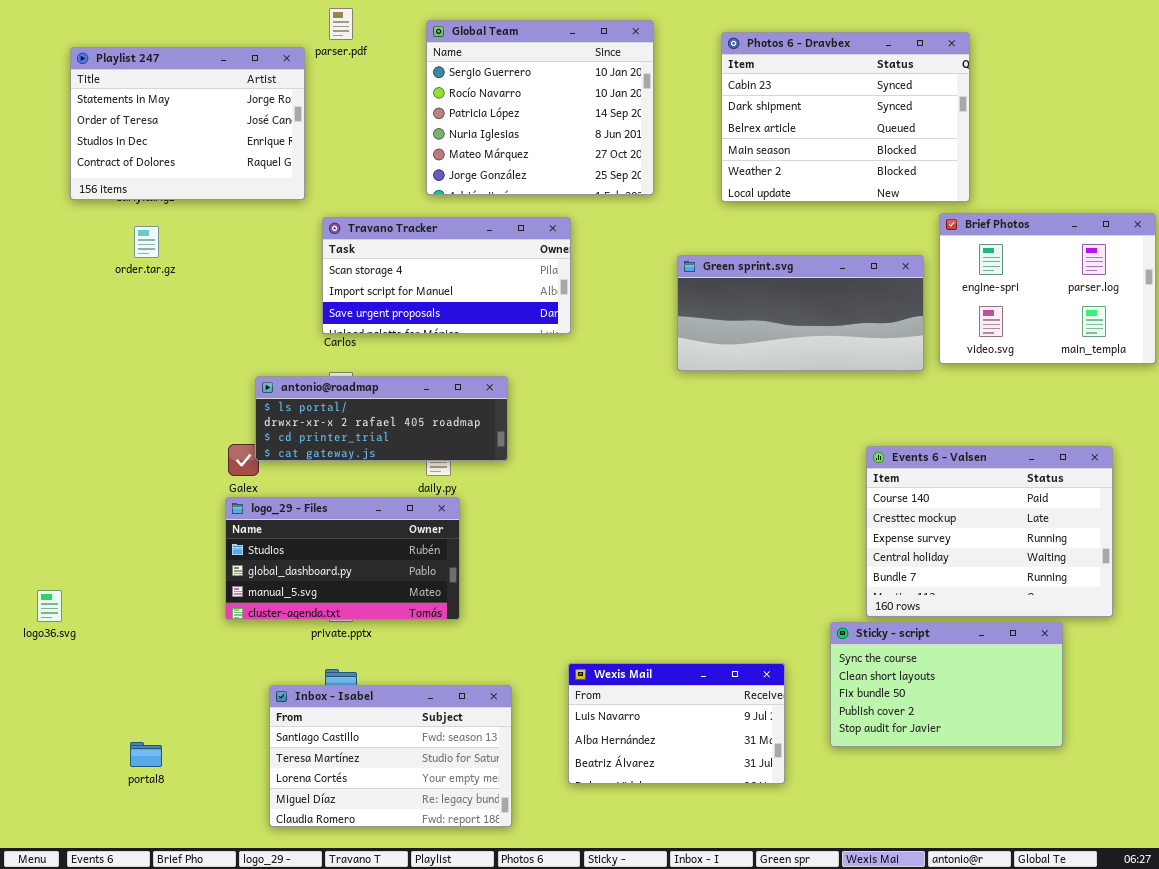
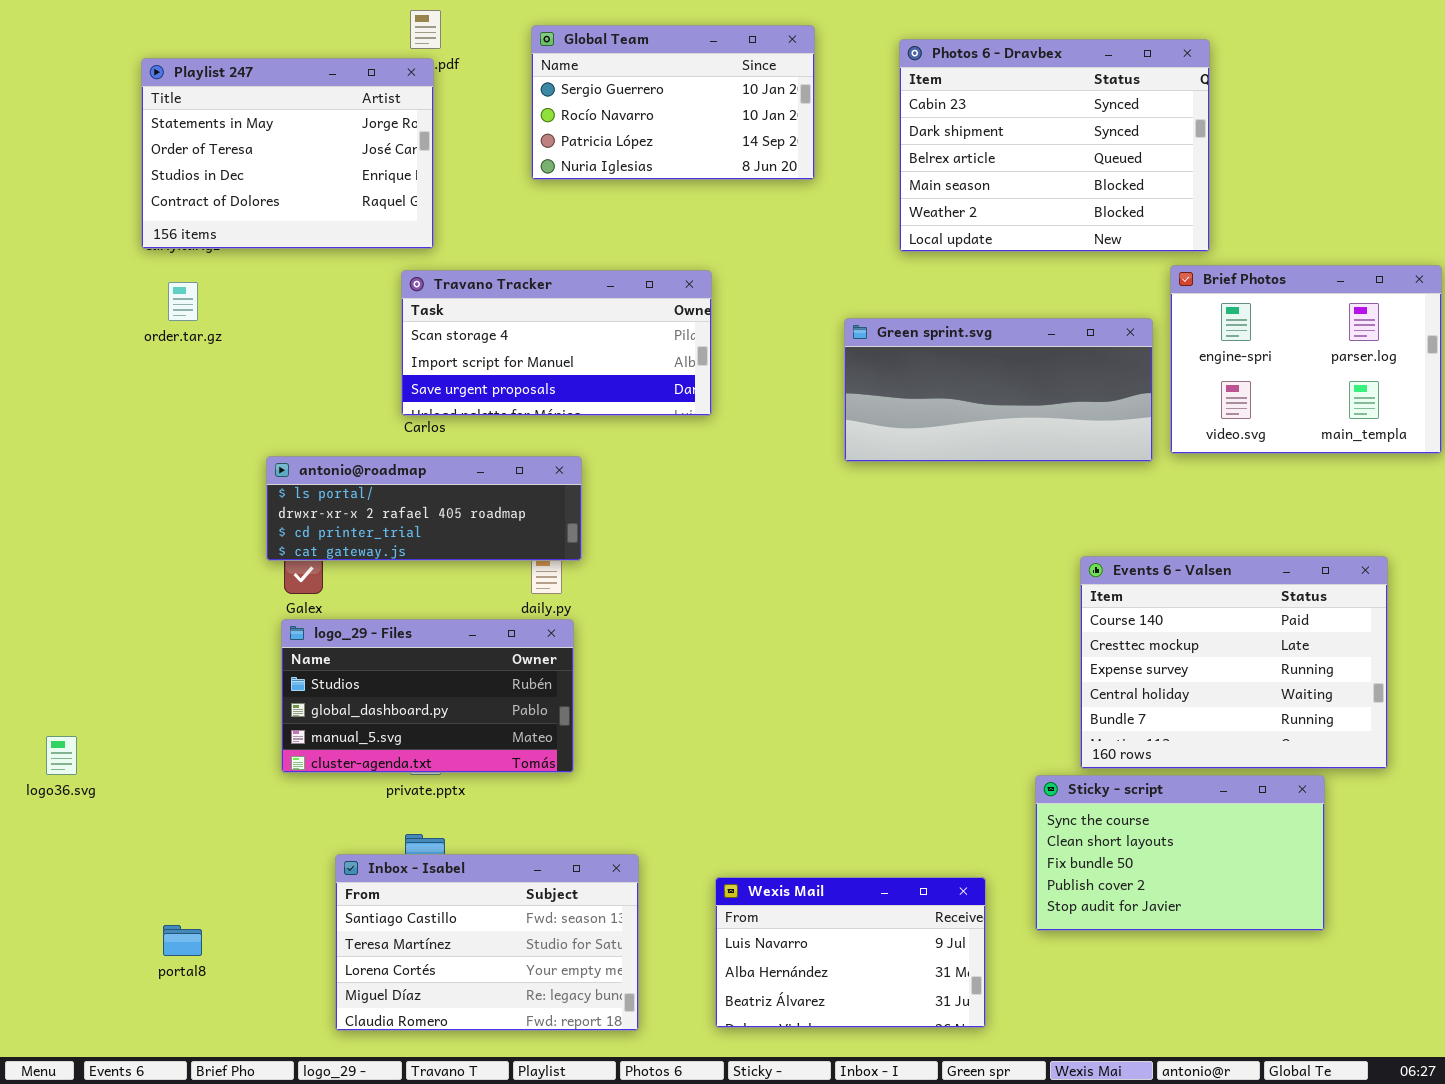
Global Team: [426,20,654,195] -> [531,25,815,180], resized
Playlist 247: [70,47,305,200] -> [141,58,434,249], moved
antonio@roadmap: [255,376,508,461] -> [266,456,582,561], moved
Wexis Mail: [568,663,785,784] -> [715,877,986,1028], moved

